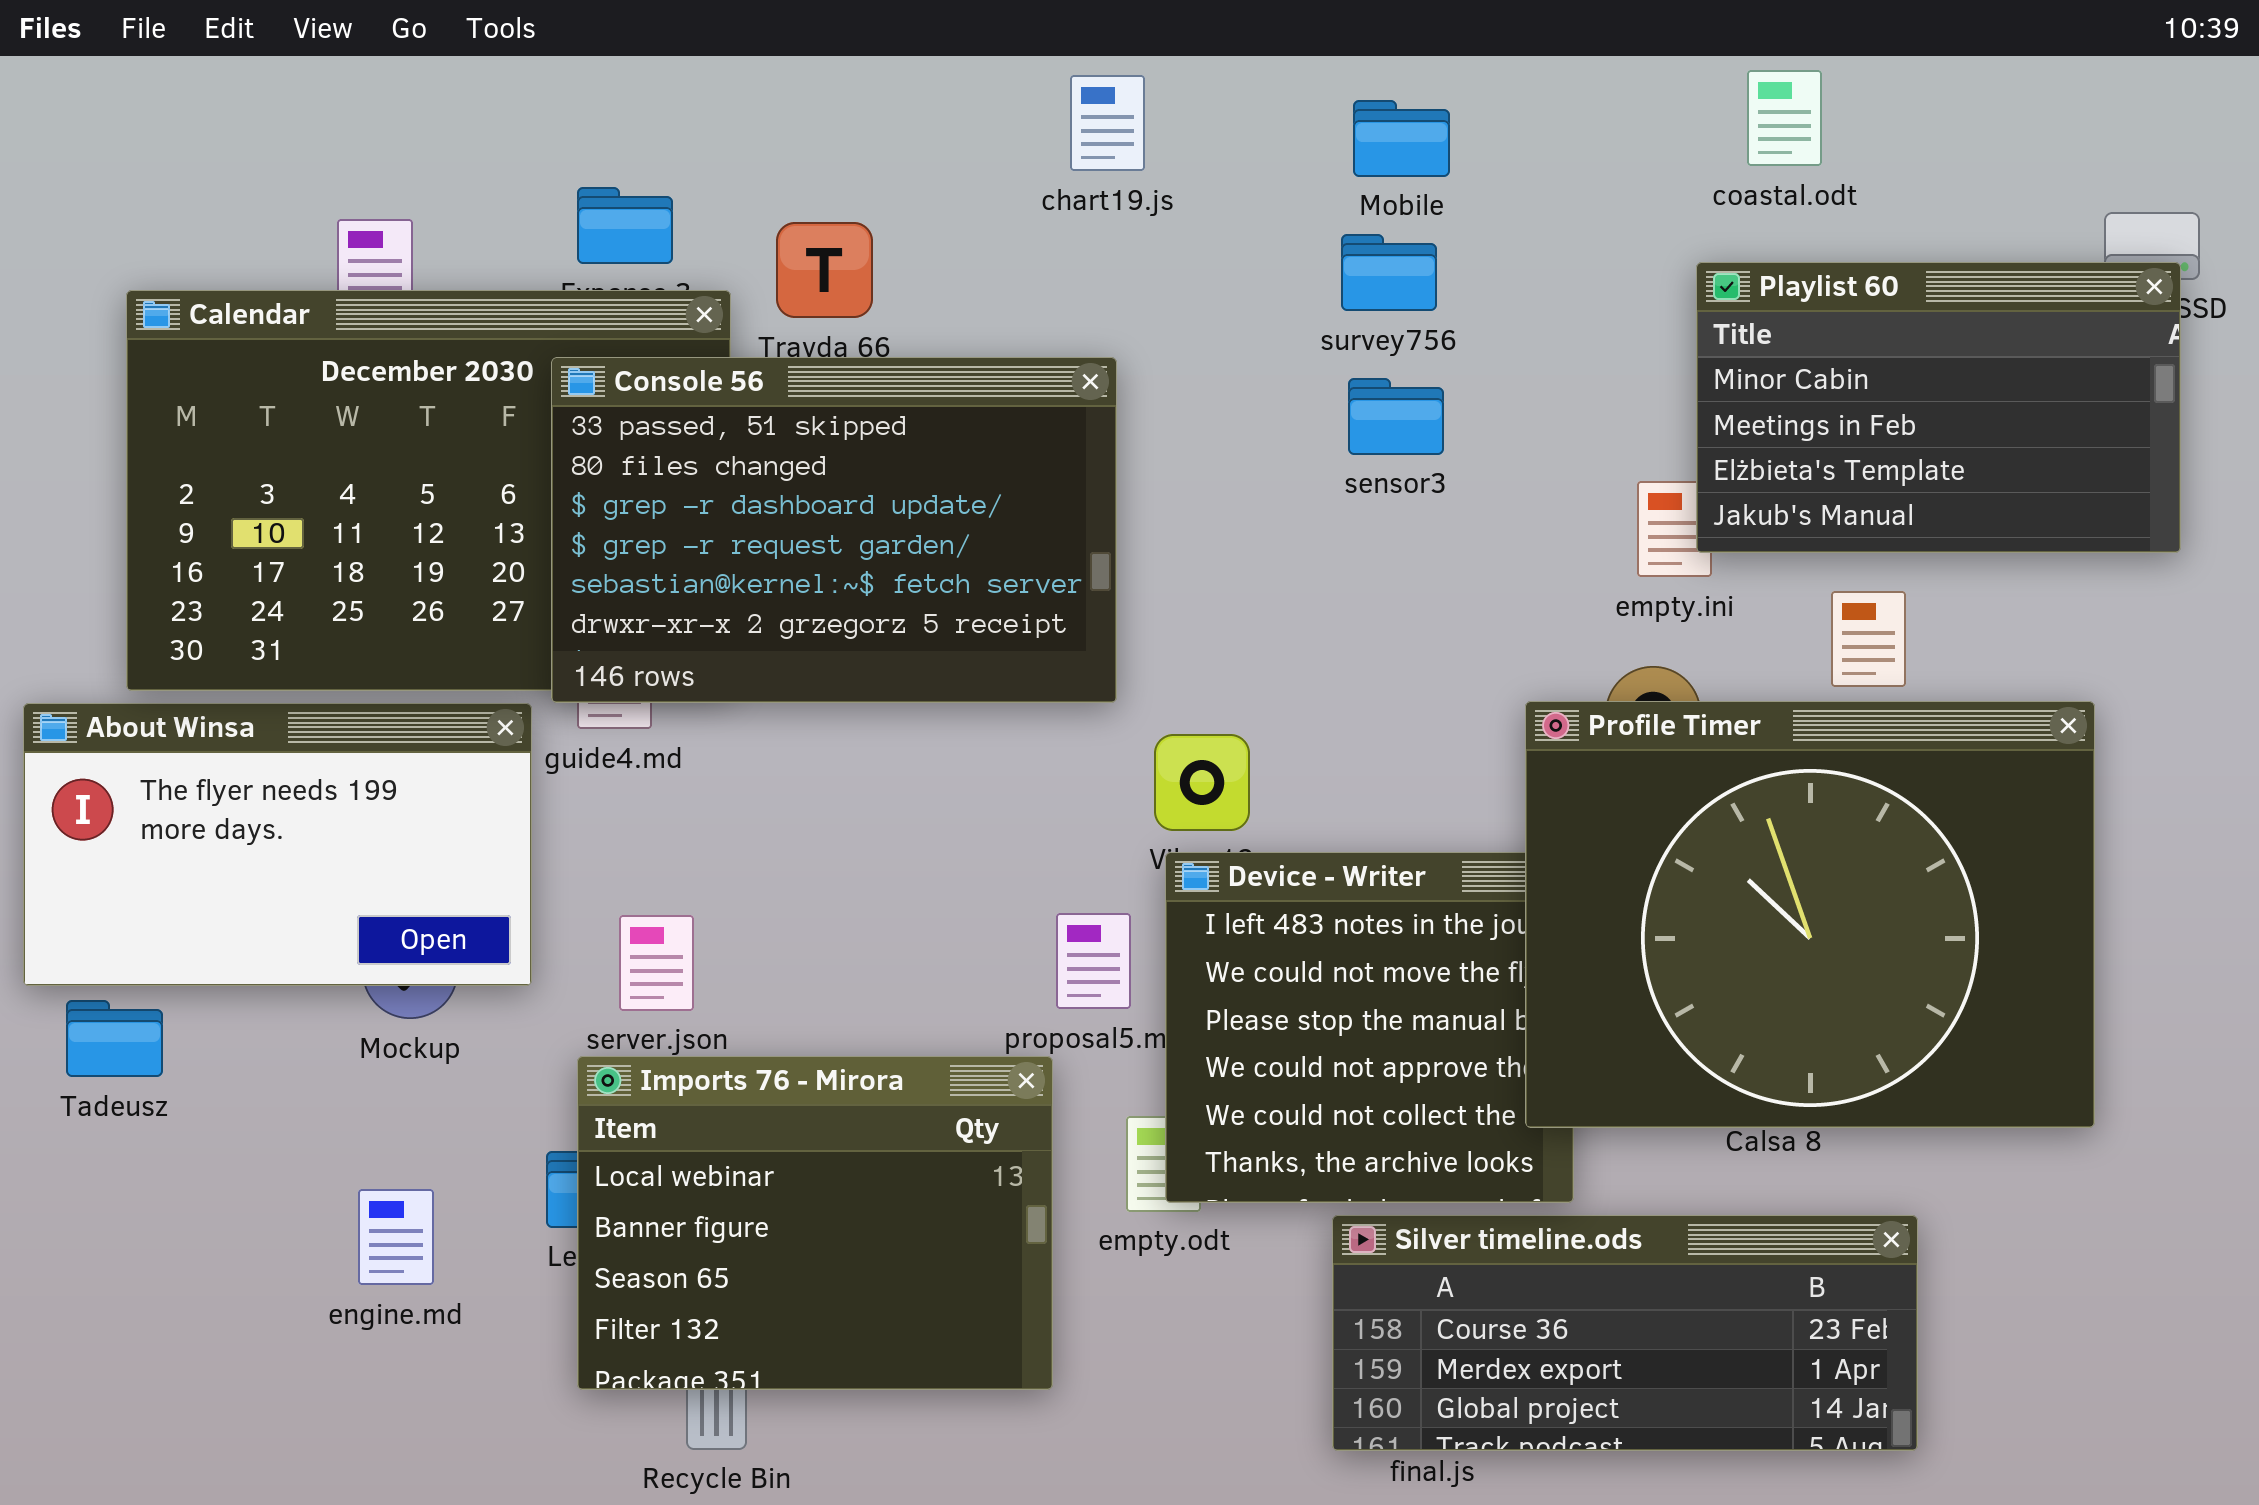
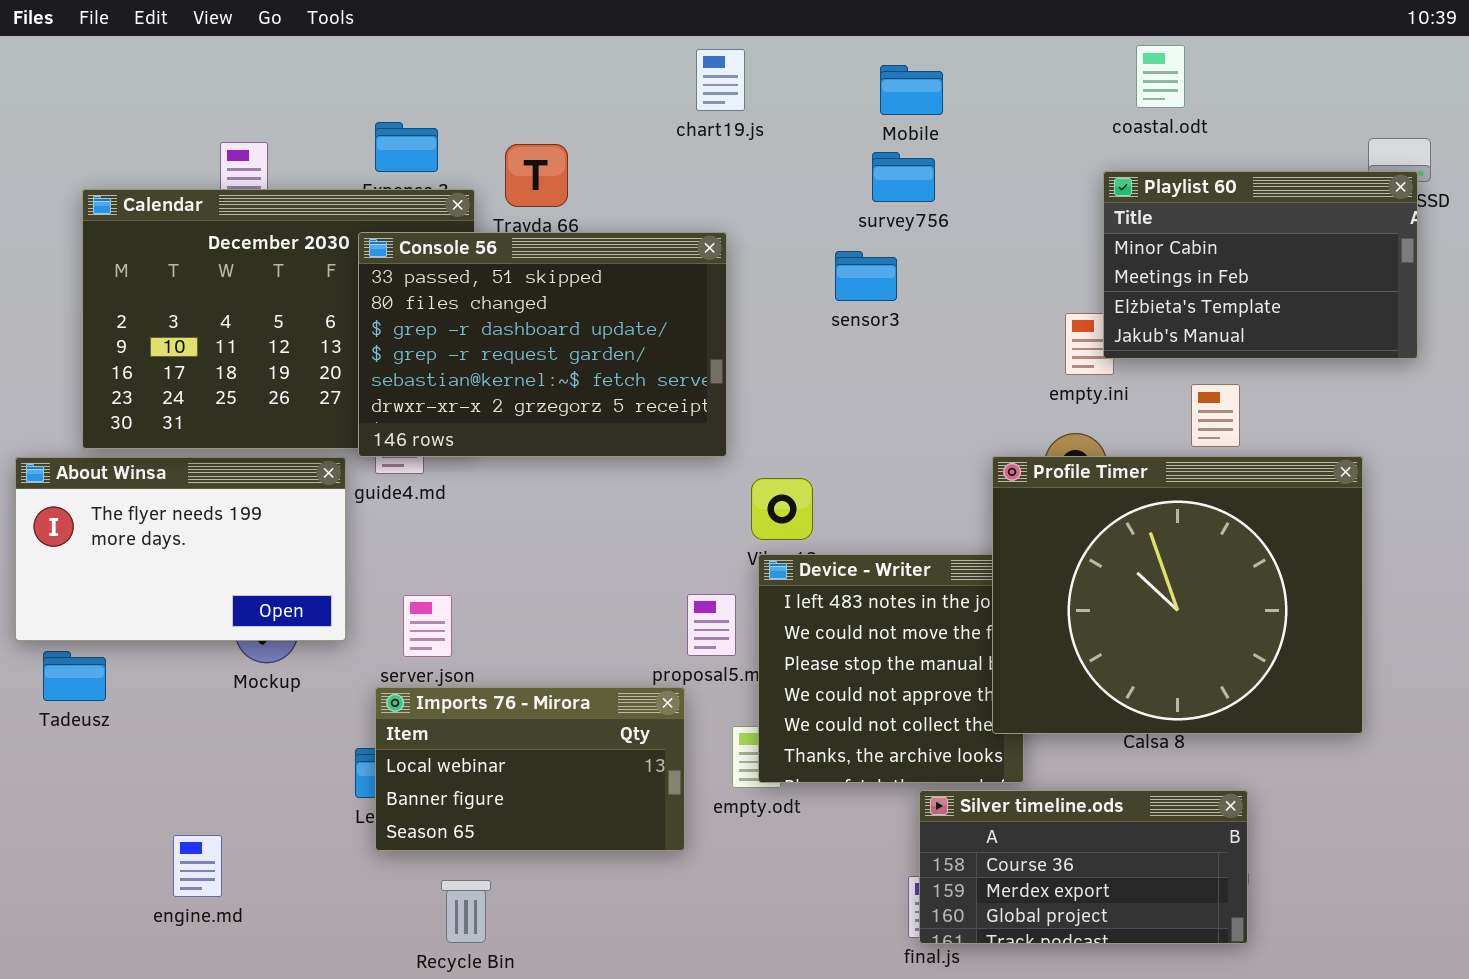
sensor3: [1348,378,1444,455] -> [835,251,897,301], moved
Imports 76 - Mirora: [577,1056,1053,1390] -> [375,687,685,851], resized
engine.md: [358,1189,434,1285] -> [173,835,222,897], moved
Silver timeline.ods: [1332,1215,1918,1451] -> [919,790,1248,944], resized

